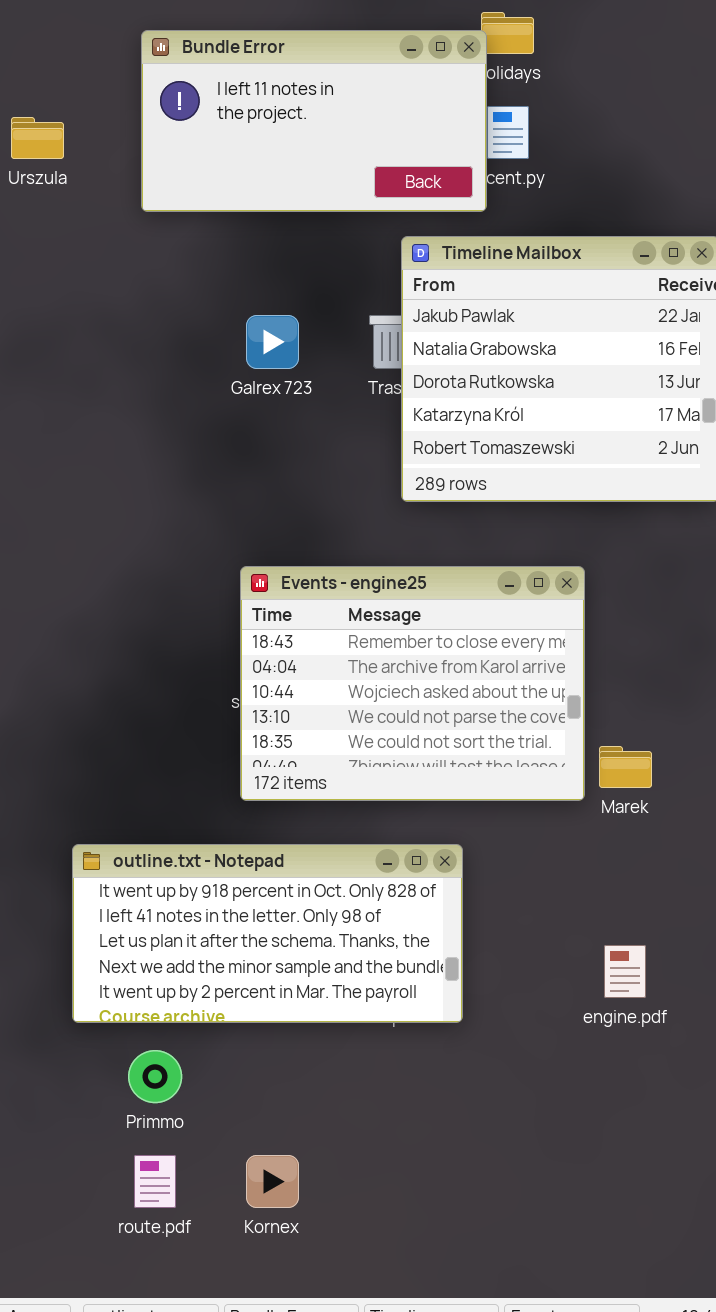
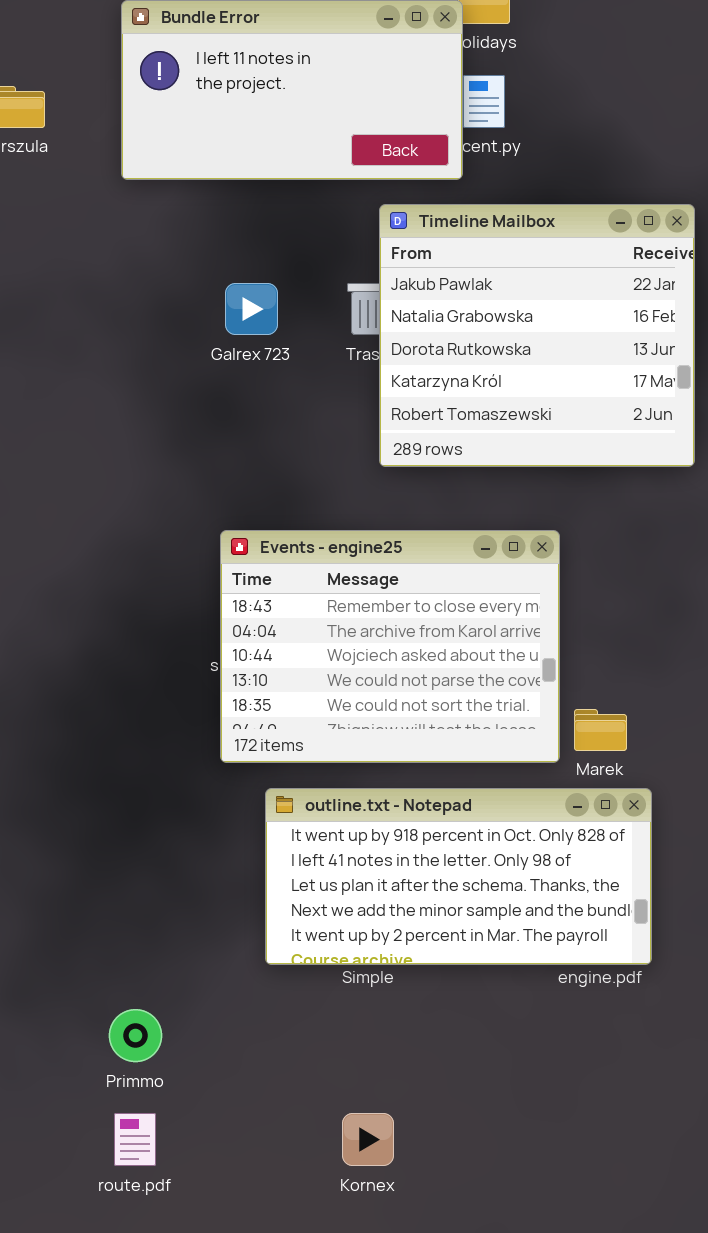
outline.txt - Notepad: [72,844,463,1023] -> [265,788,652,965], moved
Kornex: [246,1155,299,1208] -> [342,1113,394,1166], moved

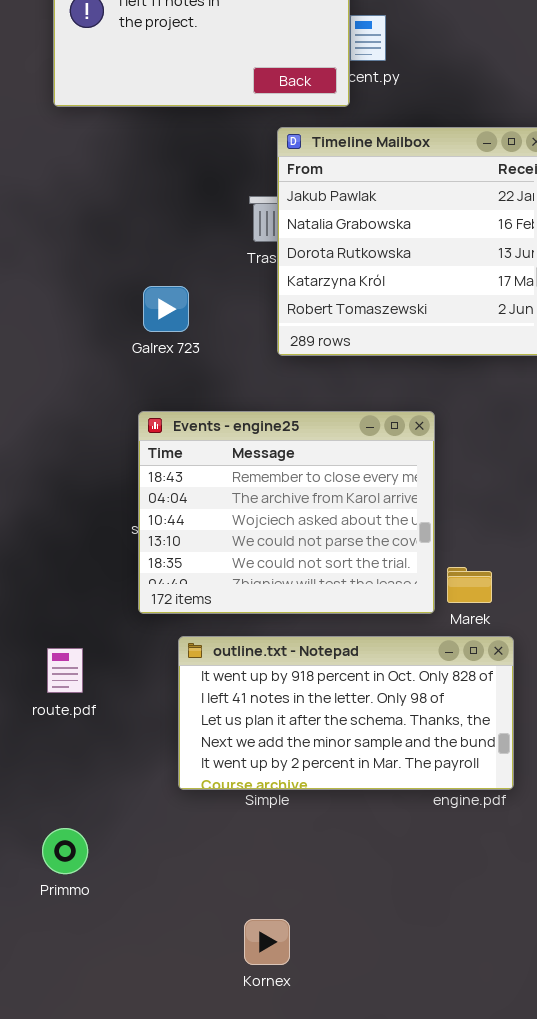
Galrex 723: [225,283,278,335] -> [143,286,189,332], moved
route.pdf: [114,1113,156,1166] -> [47,648,83,693], moved

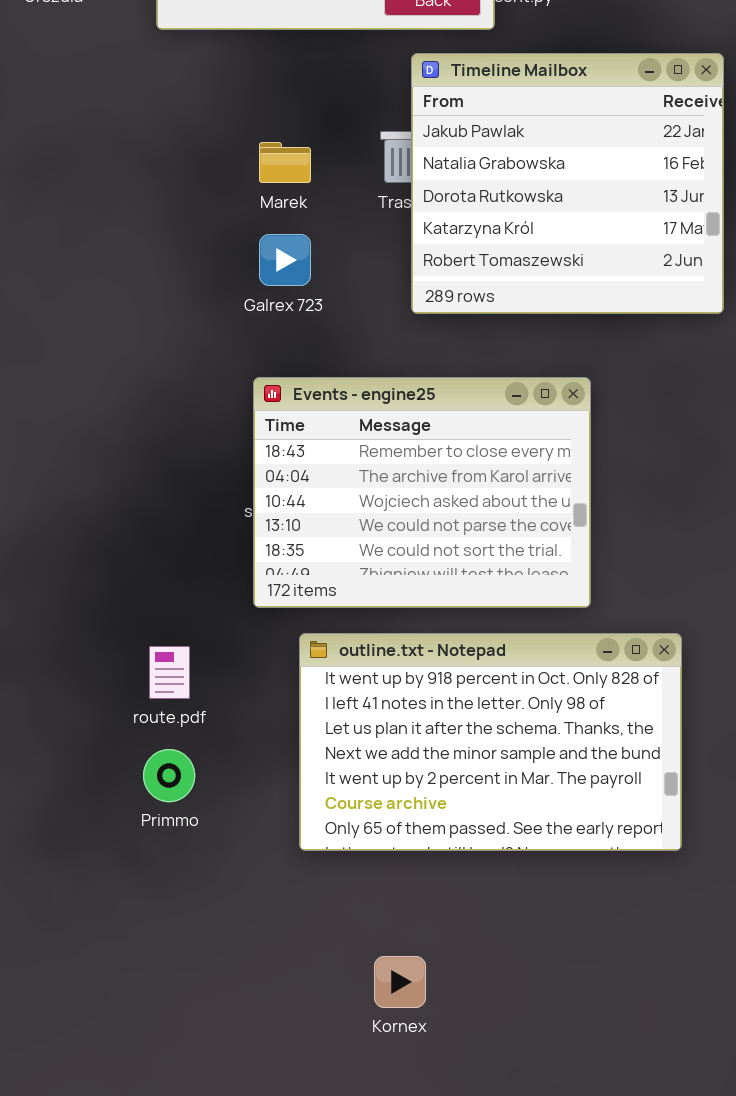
Marek: [447,567,492,603] -> [259,142,311,183], moved
outline.txt - Notepad: [178,636,514,790] -> [299,633,682,851], resized
Primmo: [42,828,88,874] -> [143,749,195,802], moved

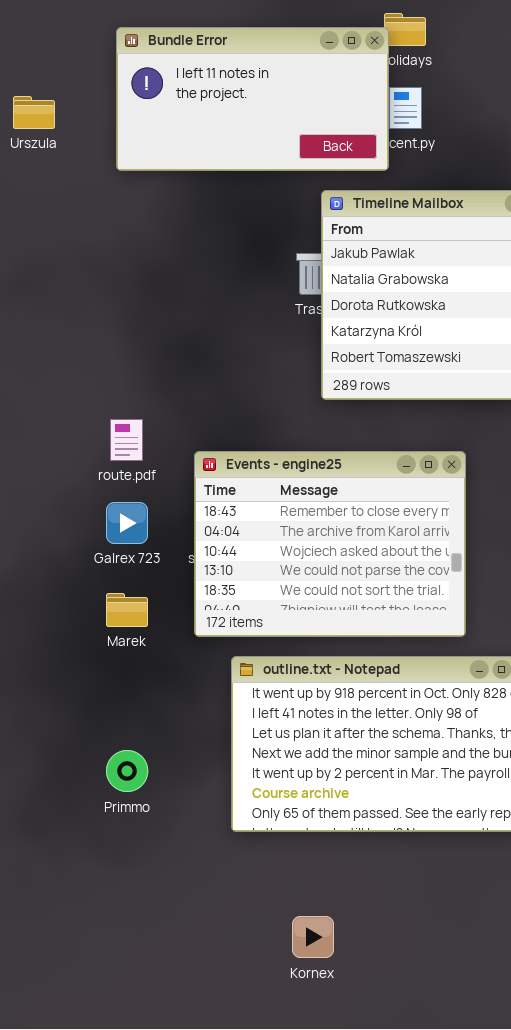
Marek: [259,142,311,183] -> [106,593,148,627], moved
Galrex 723: [259,234,311,286] -> [106,502,148,544], moved
route.pdf: [149,646,190,699] -> [110,419,143,461], moved

